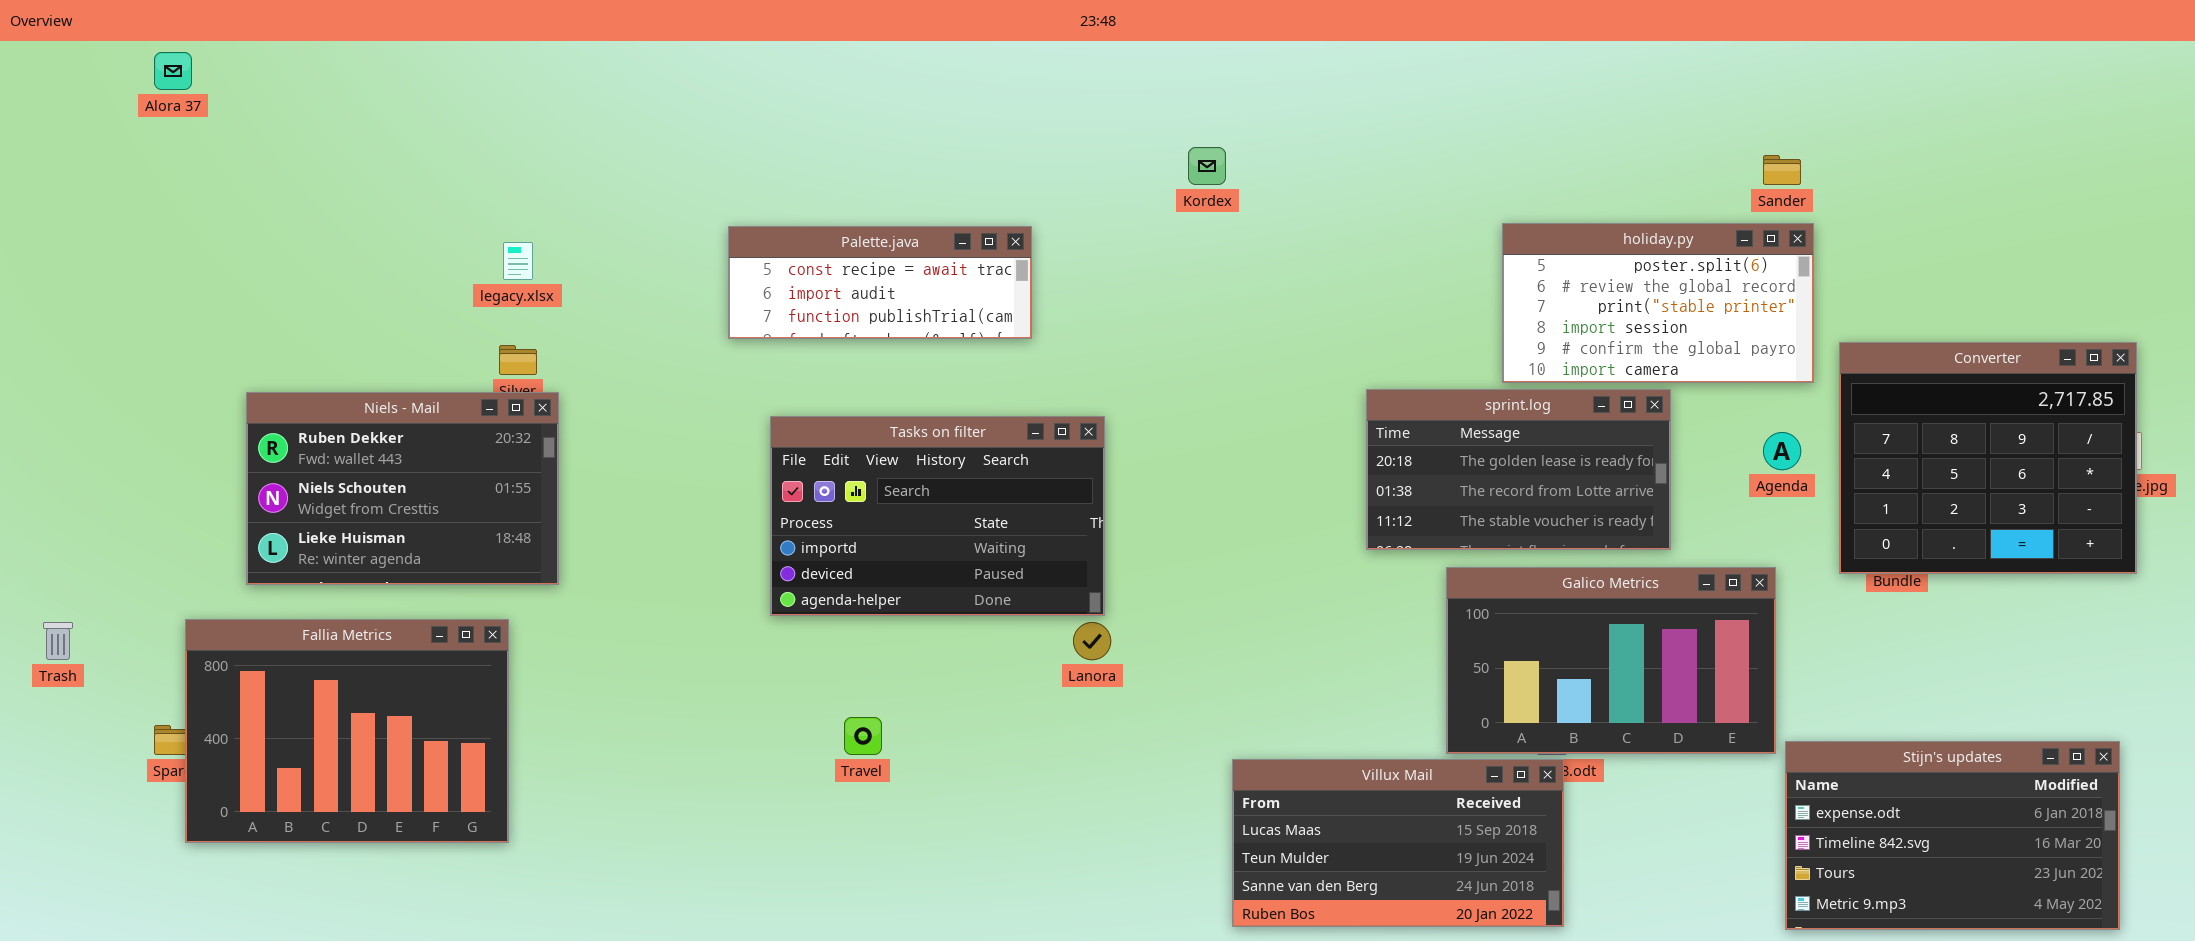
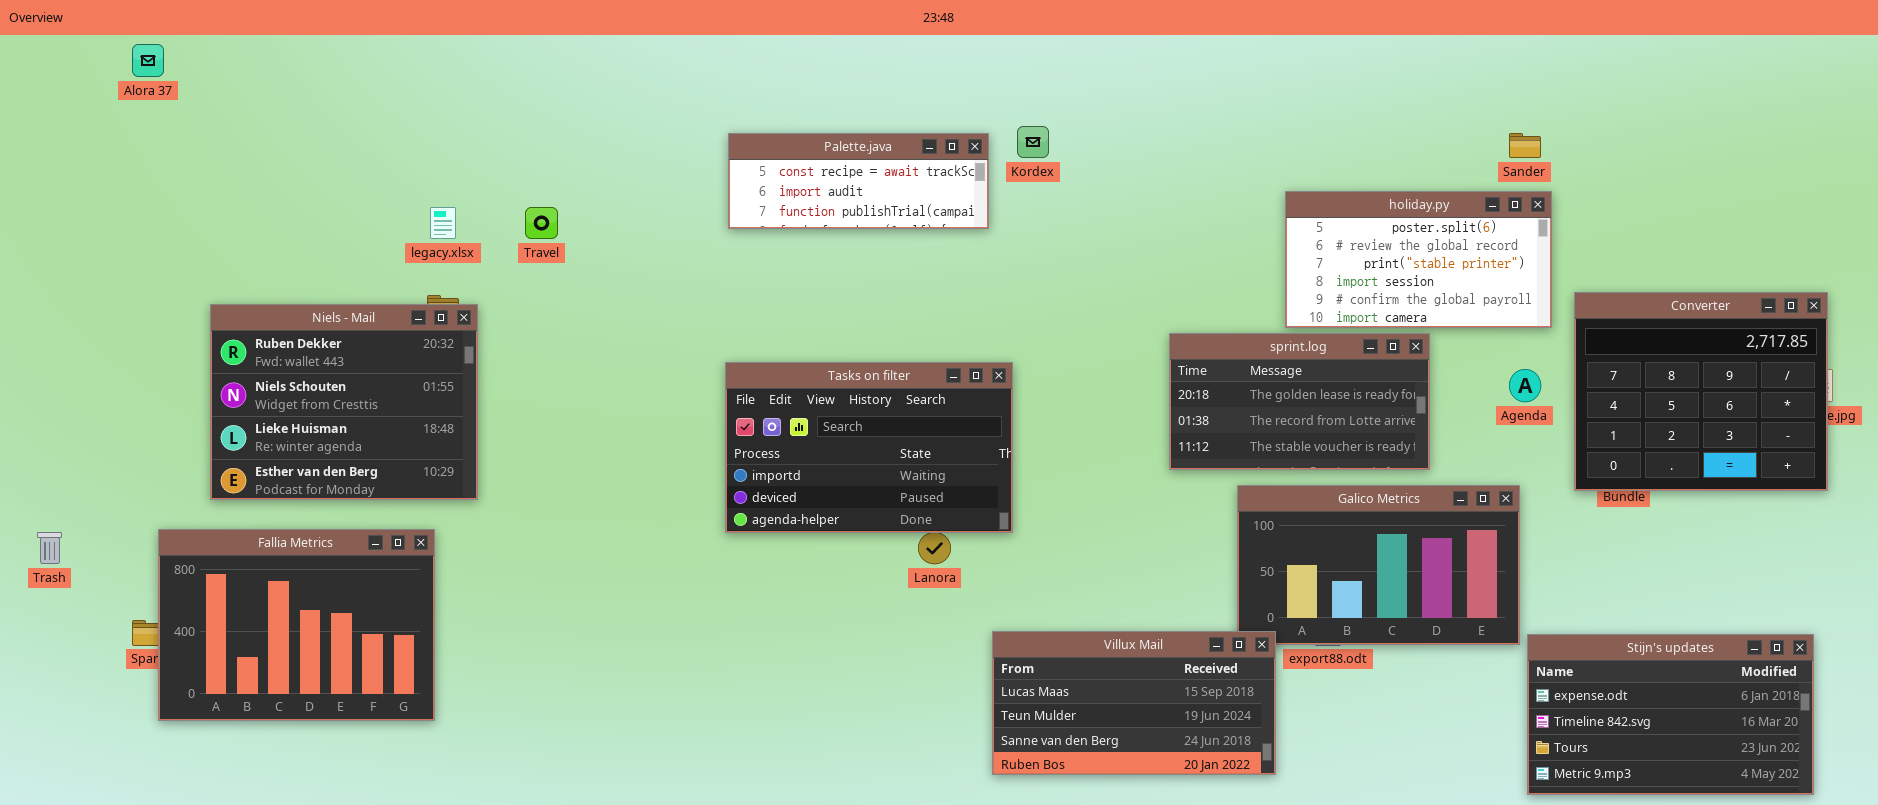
Palette.java: [728,226,1032,339] -> [728,133,989,229], moved
Niels - Mail: [246,392,559,585] -> [210,304,478,500], resized
Tasks on filter: [770,416,1105,616] -> [725,362,1013,533], moved
Travel: [844,717,882,755] -> [525,207,558,239], moved
Villux Mail: [1232,759,1564,927] -> [992,631,1276,775], moved

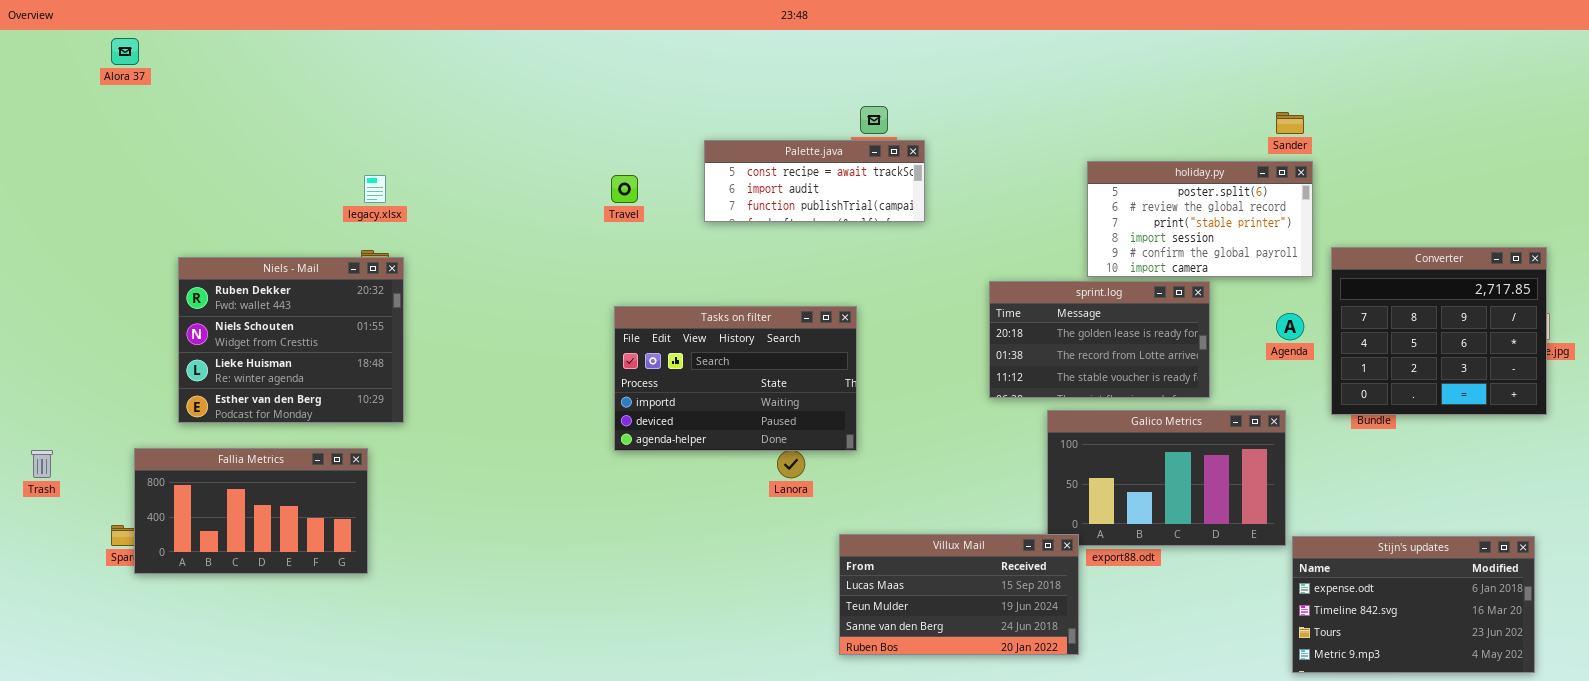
Palette.java: [728,133,989,229] -> [704,140,925,222], moved
Travel: [525,207,558,239] -> [611,175,638,203], moved
Fallia Metrics: [158,529,435,721] -> [134,448,368,574], resized

